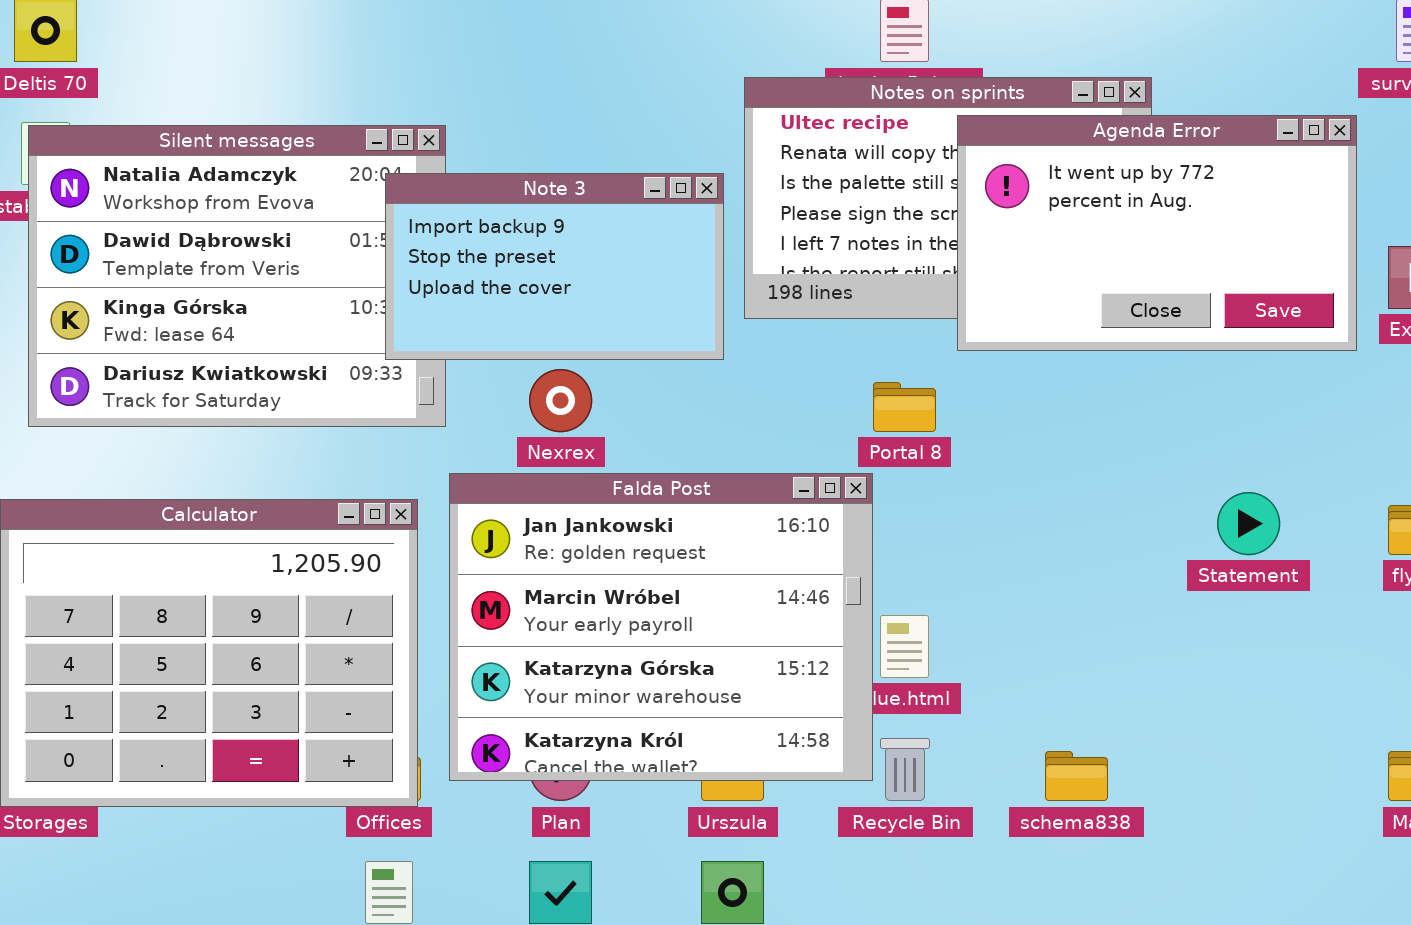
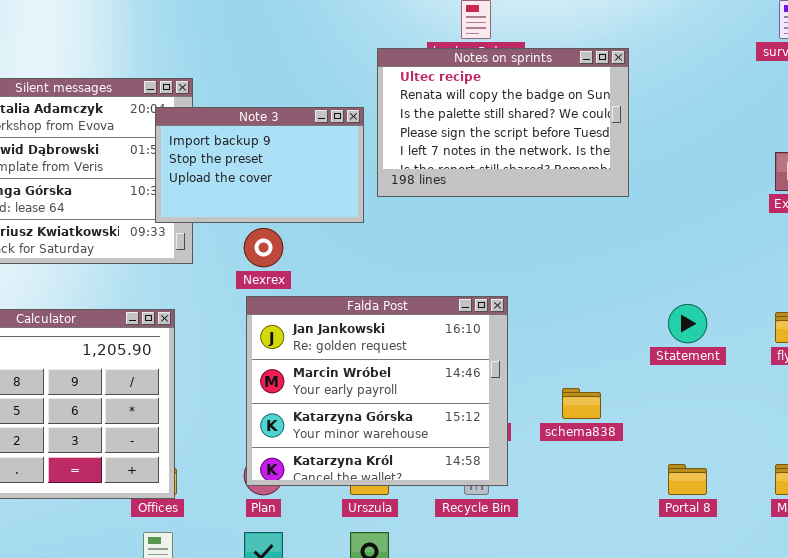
Agenda Error: [957,115,1357,351] -> none, closed
Portal 8: [873,382,936,432] -> [668,464,707,495], moved
Falda Post: [449,473,873,781] -> [246,296,508,486], moved
schema838: [1045,751,1108,801] -> [562,388,601,419], moved

